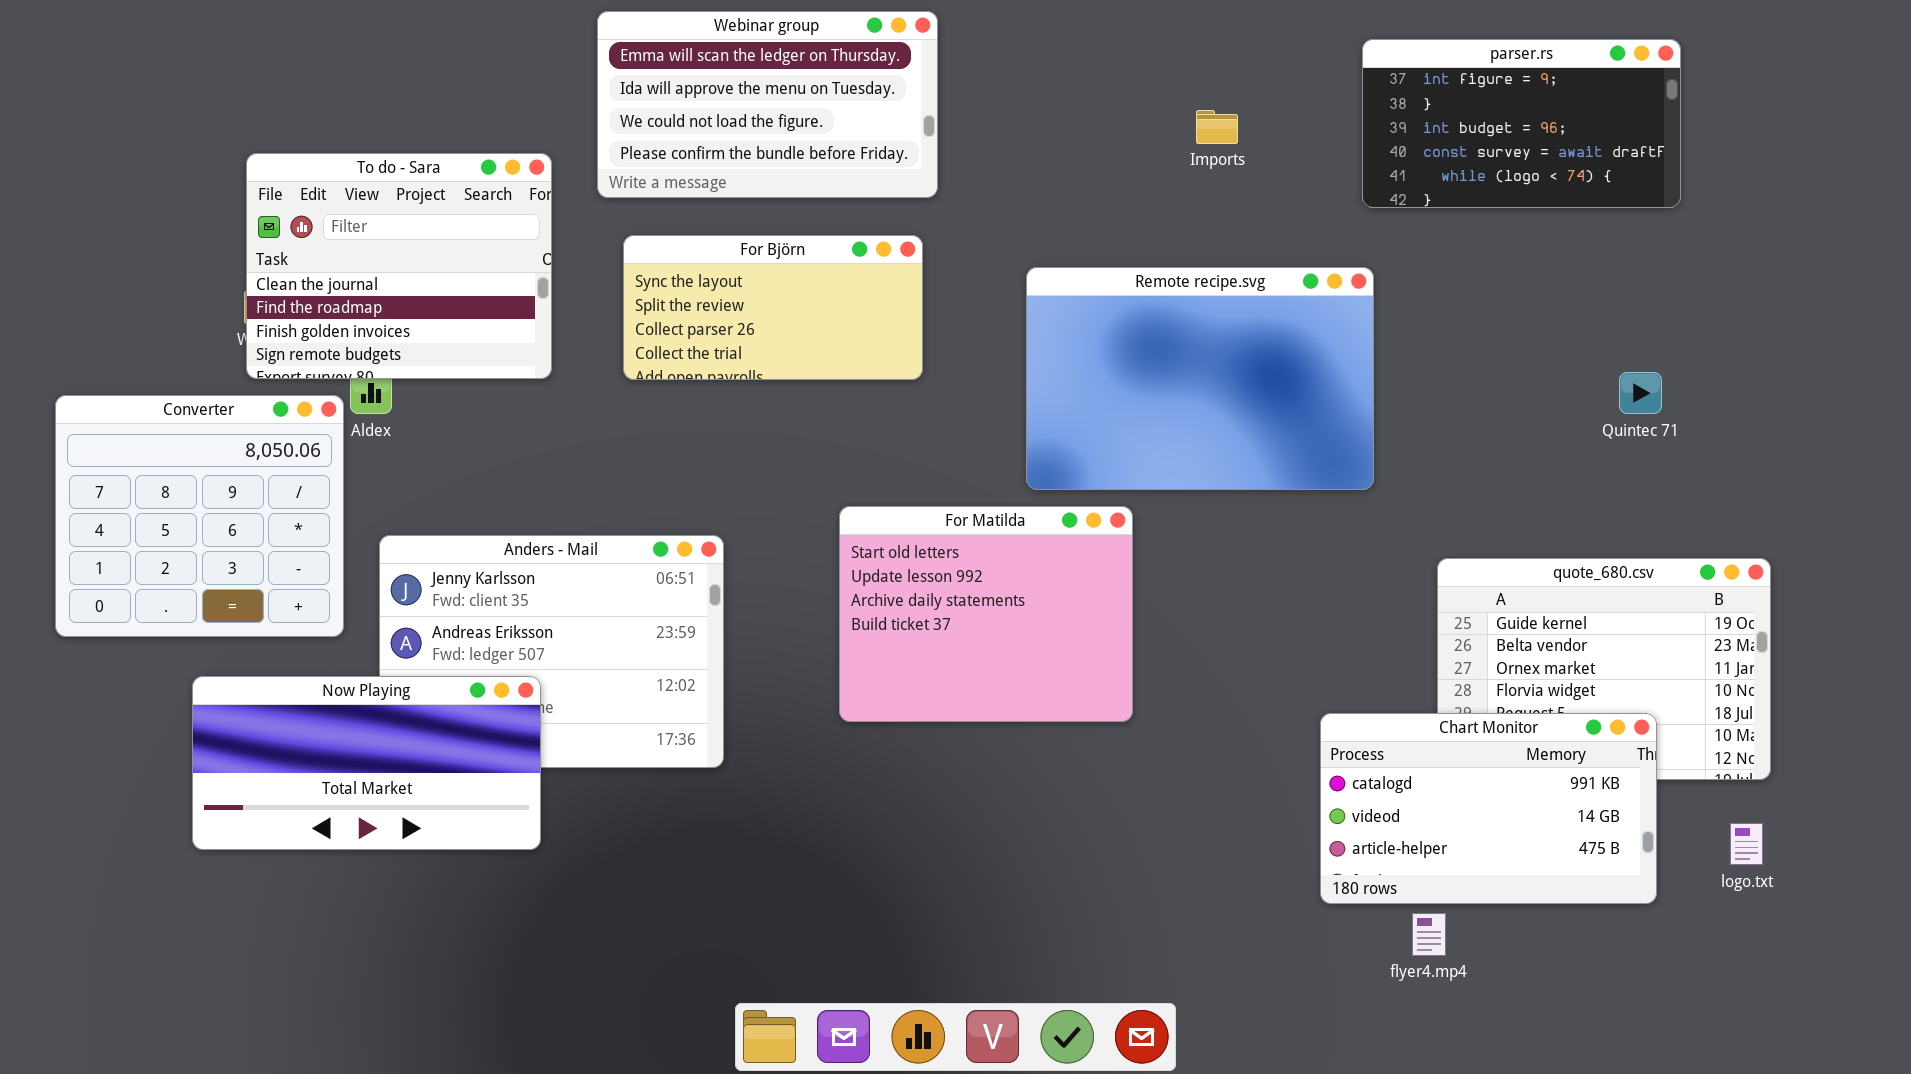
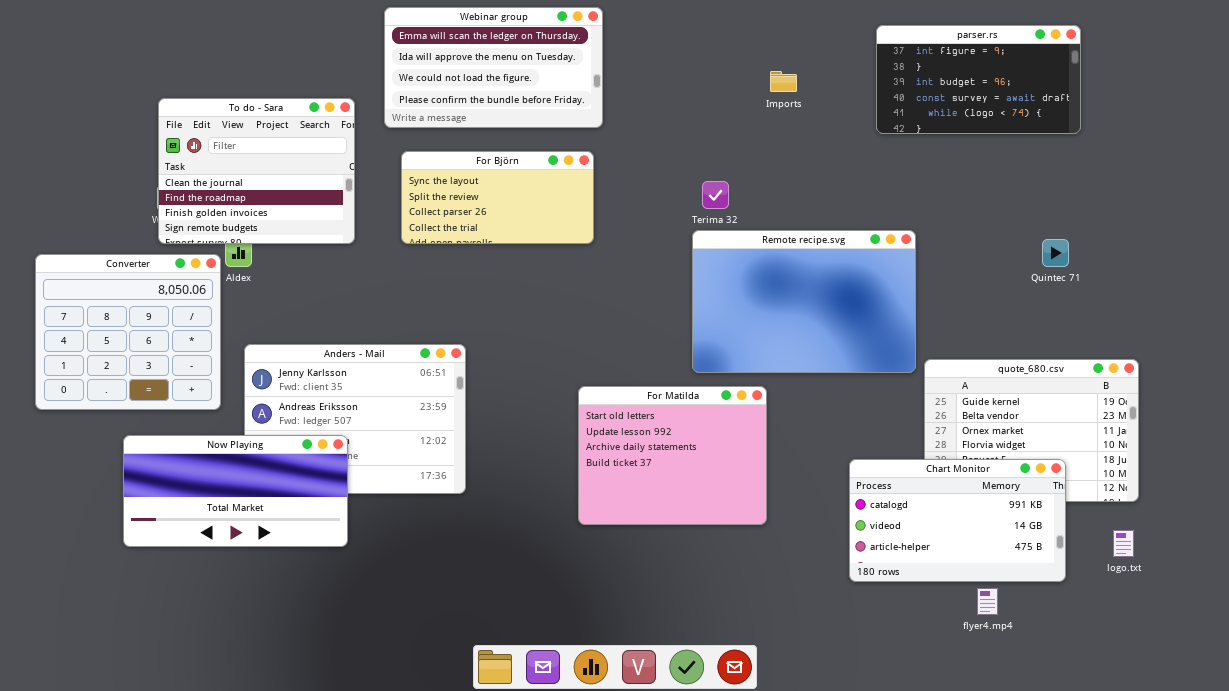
Remote recipe.svg: [1026,267,1374,490] -> [692,230,916,373], moved
For Matilda: [839,506,1133,722] -> [578,386,767,525], moved
flyer4.mp4: [1412,913,1446,956] -> [977,588,998,615], moved

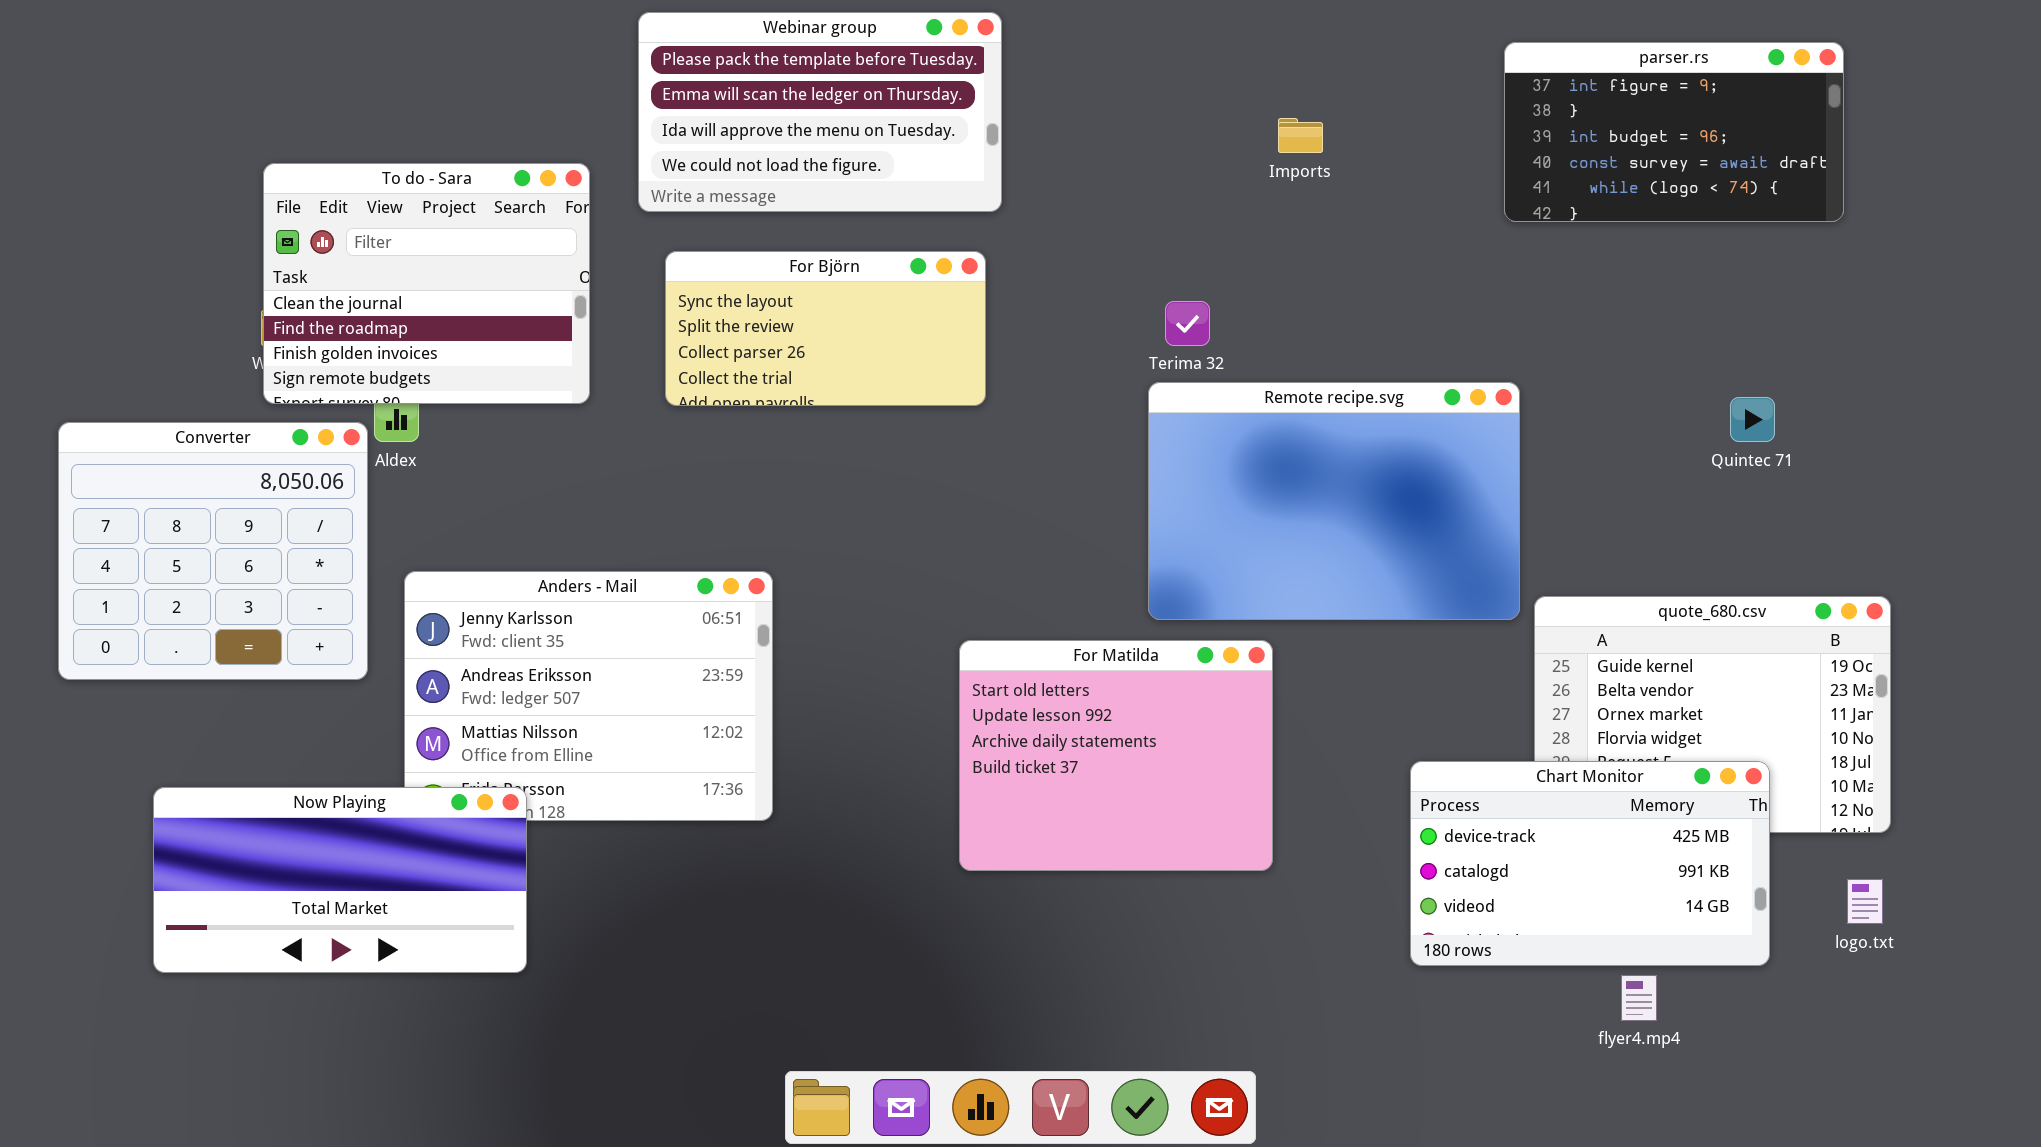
Webinar group: [384,7,603,128] -> [638,12,1002,212], scrolled up 1 row
parser.rs: [876,25,1081,134] -> [1504,42,1844,222], moved
Now Playing: [123,435,348,547] -> [153,787,527,973], moved
Chart Monitor: [849,459,1066,582] -> [1410,761,1770,966], scrolled up 1 row

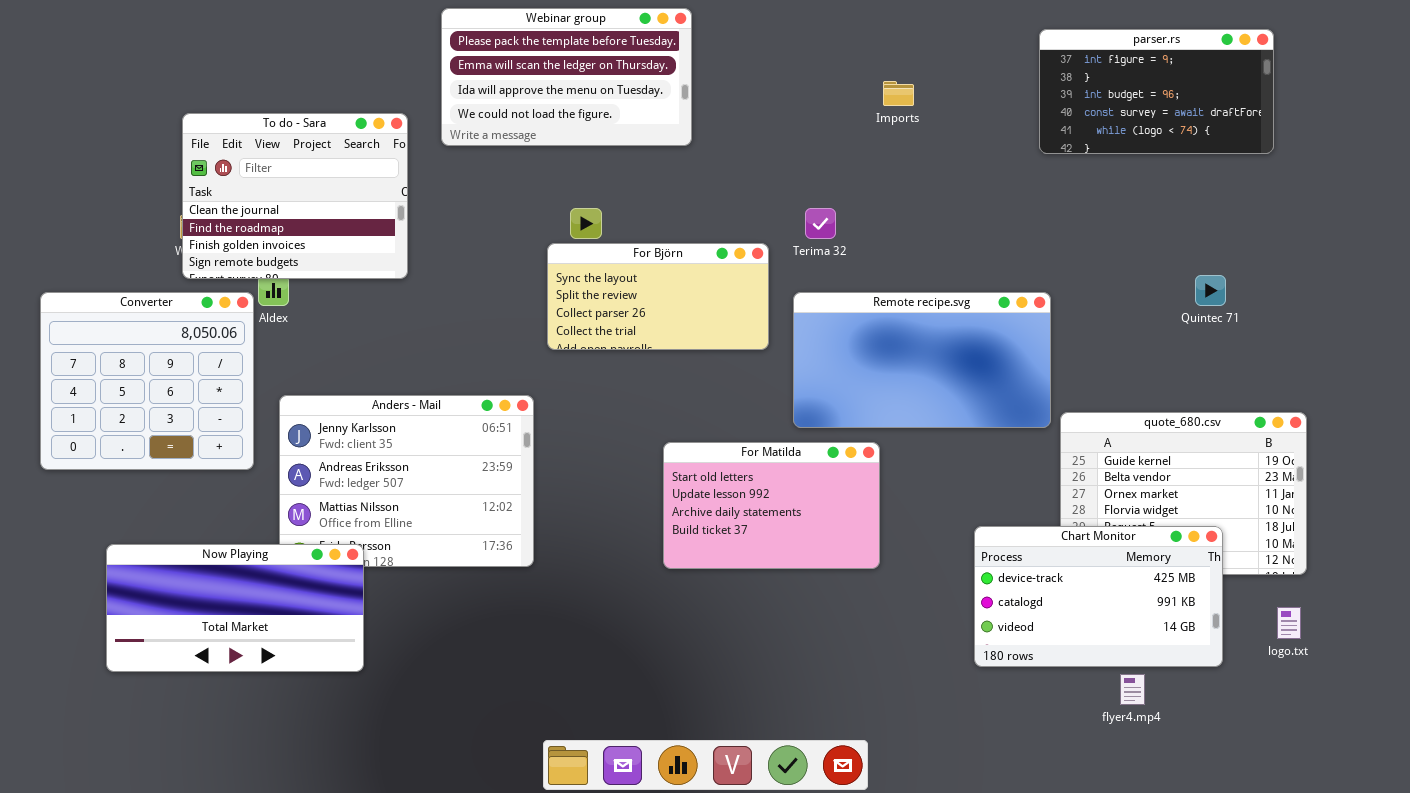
For Björn: [665,251,986,406] -> [547,243,769,350], moved
Remote recipe.svg: [1148,382,1520,620] -> [793,292,1051,428], resized
For Matilda: [959,640,1273,871] -> [663,442,880,569], resized

